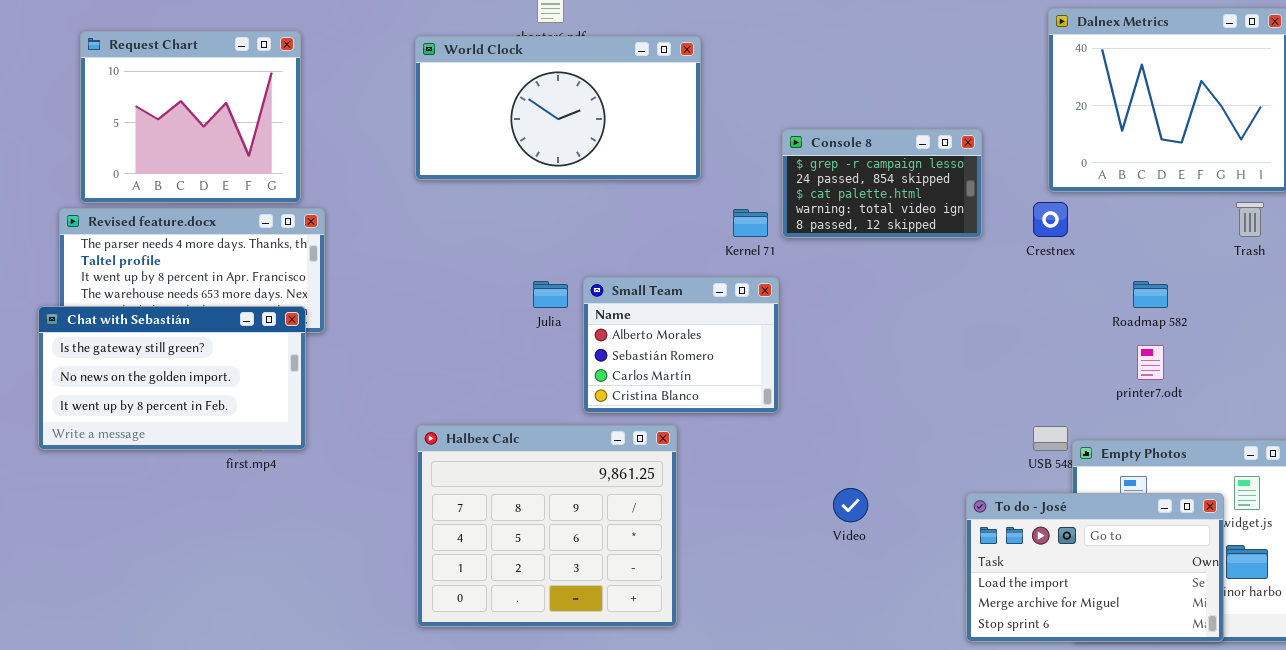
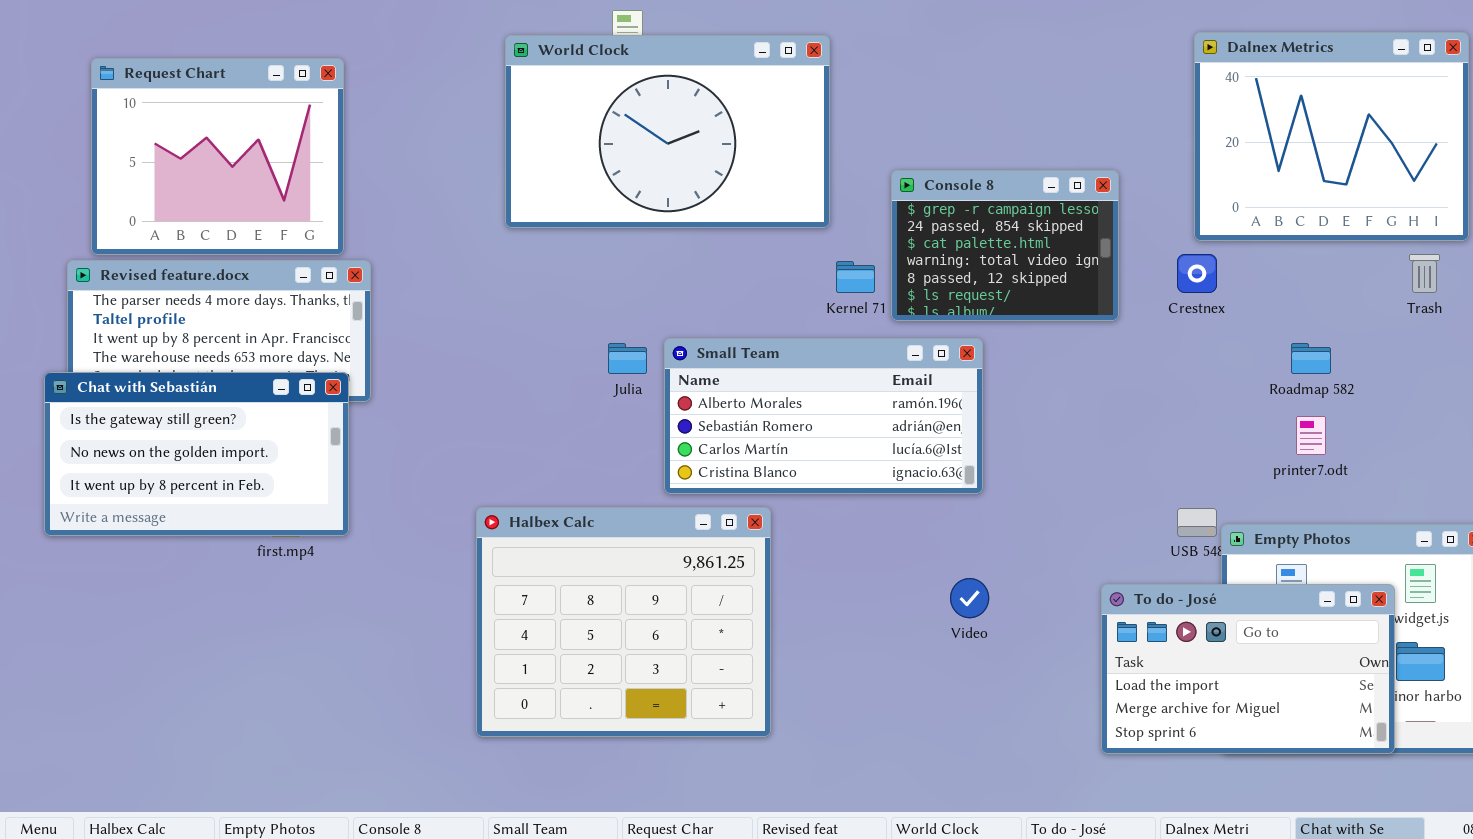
World Clock: [415,36,701,180] -> [505,35,830,228], moved, resized
Console 8: [782,129,982,238] -> [891,170,1119,321], resized
Small Team: [583,277,779,413] -> [664,338,983,494], resized

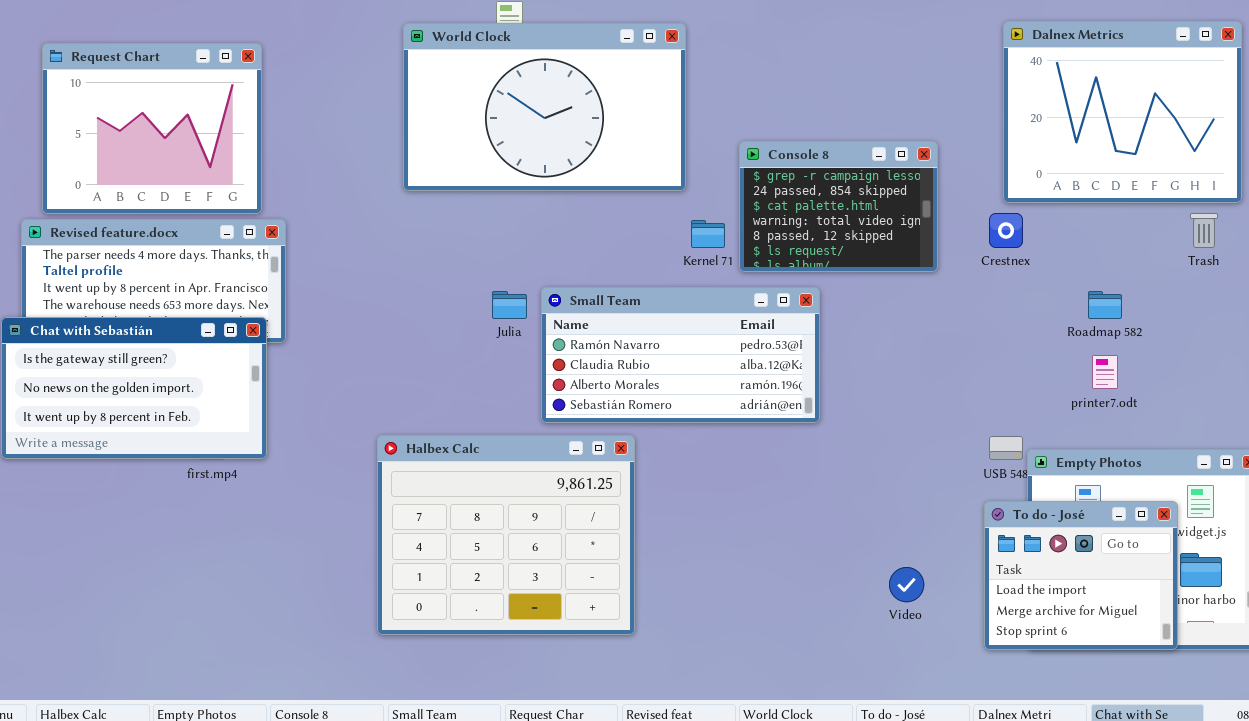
Small Team: [664,338,983,494] -> [541,287,820,423], scrolled up 2 rows
Video: [950,578,989,618] -> [889,567,924,602], moved
To do - José: [1101,584,1395,754] -> [984,501,1178,650], resized

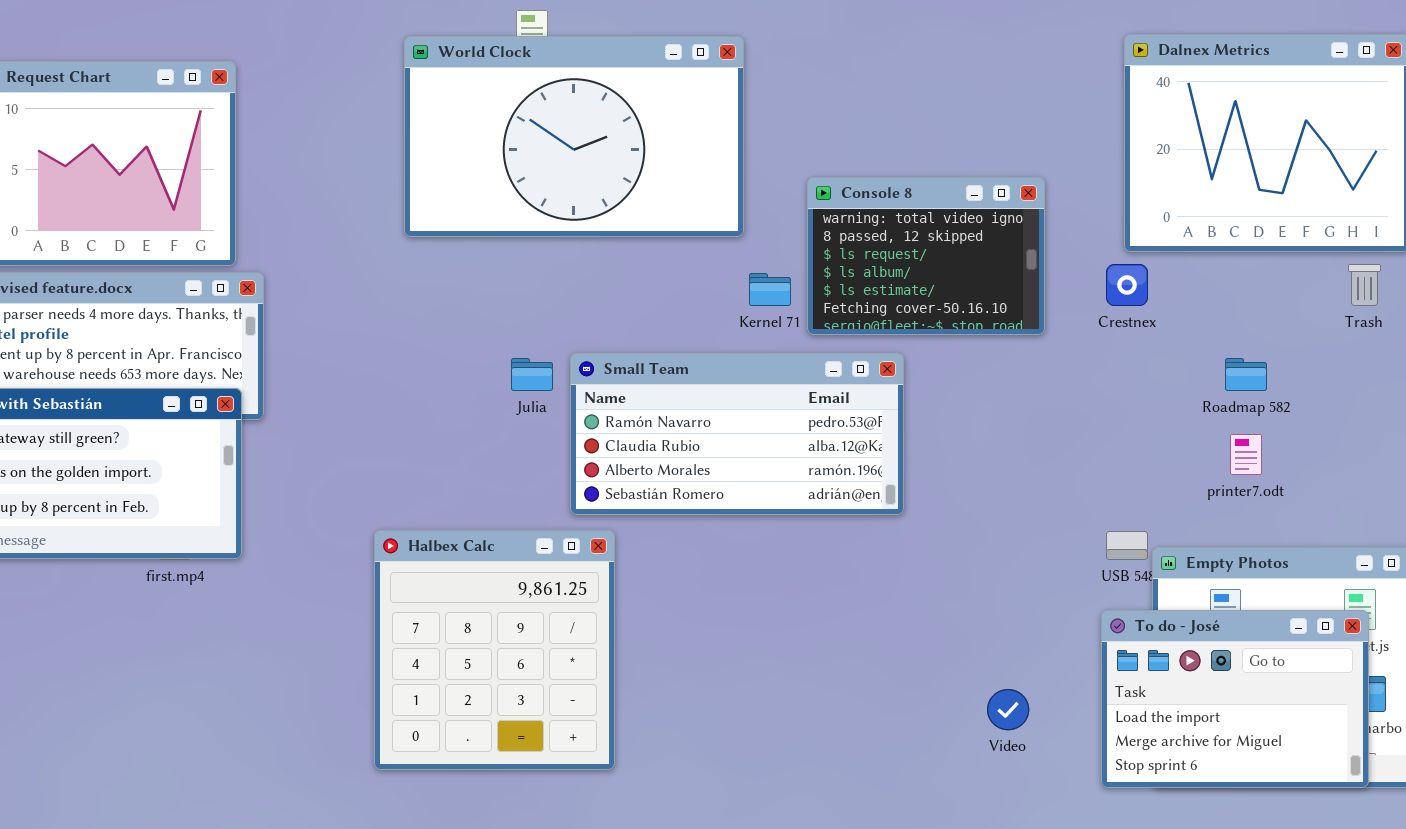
Console 8: [739,141,938,272] -> [807,177,1045,335], scrolled down 3 rows
Halbex Calc: [377,435,635,635] -> [374,530,615,770], resized
To do - José: [984,501,1178,650] -> [1101,610,1369,788], resized

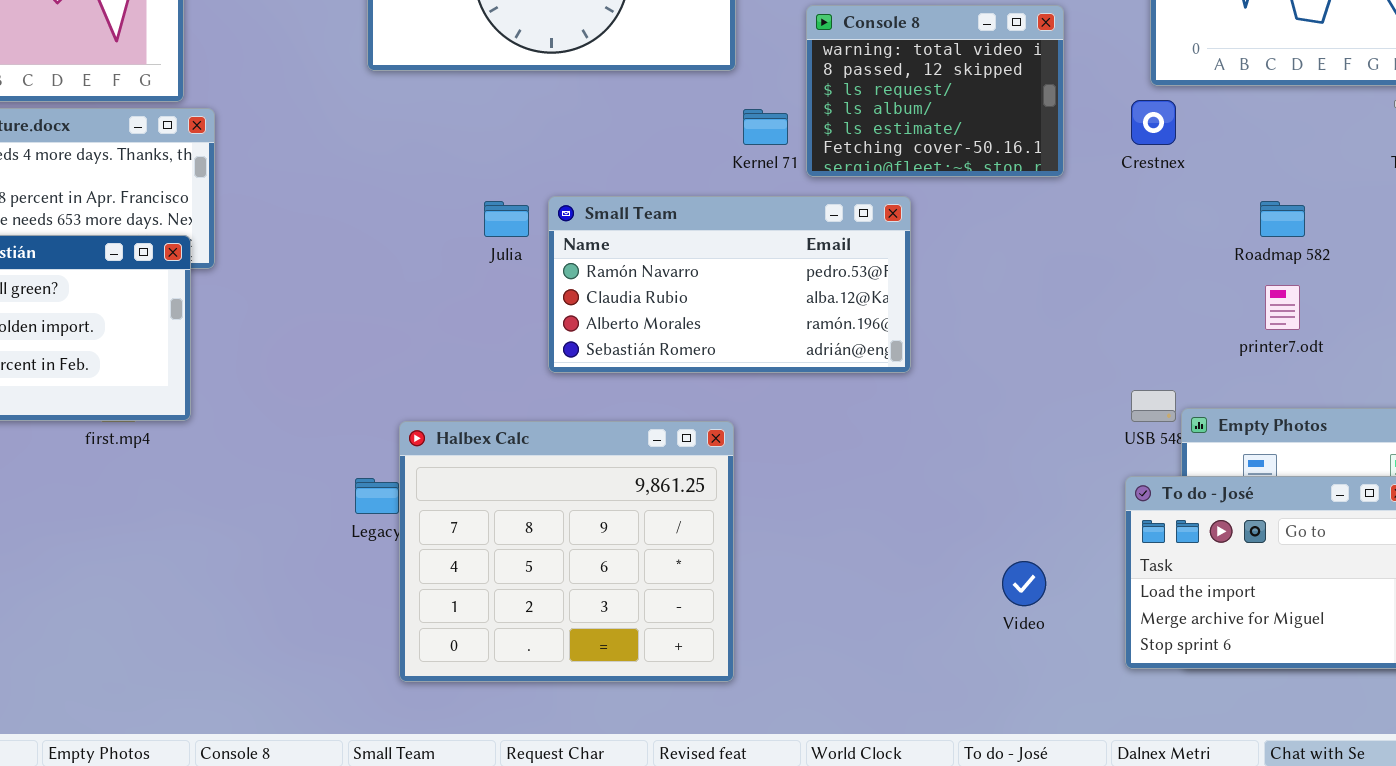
Halbex Calc: [374,530,615,770] -> [399,421,734,682], moved, resized

